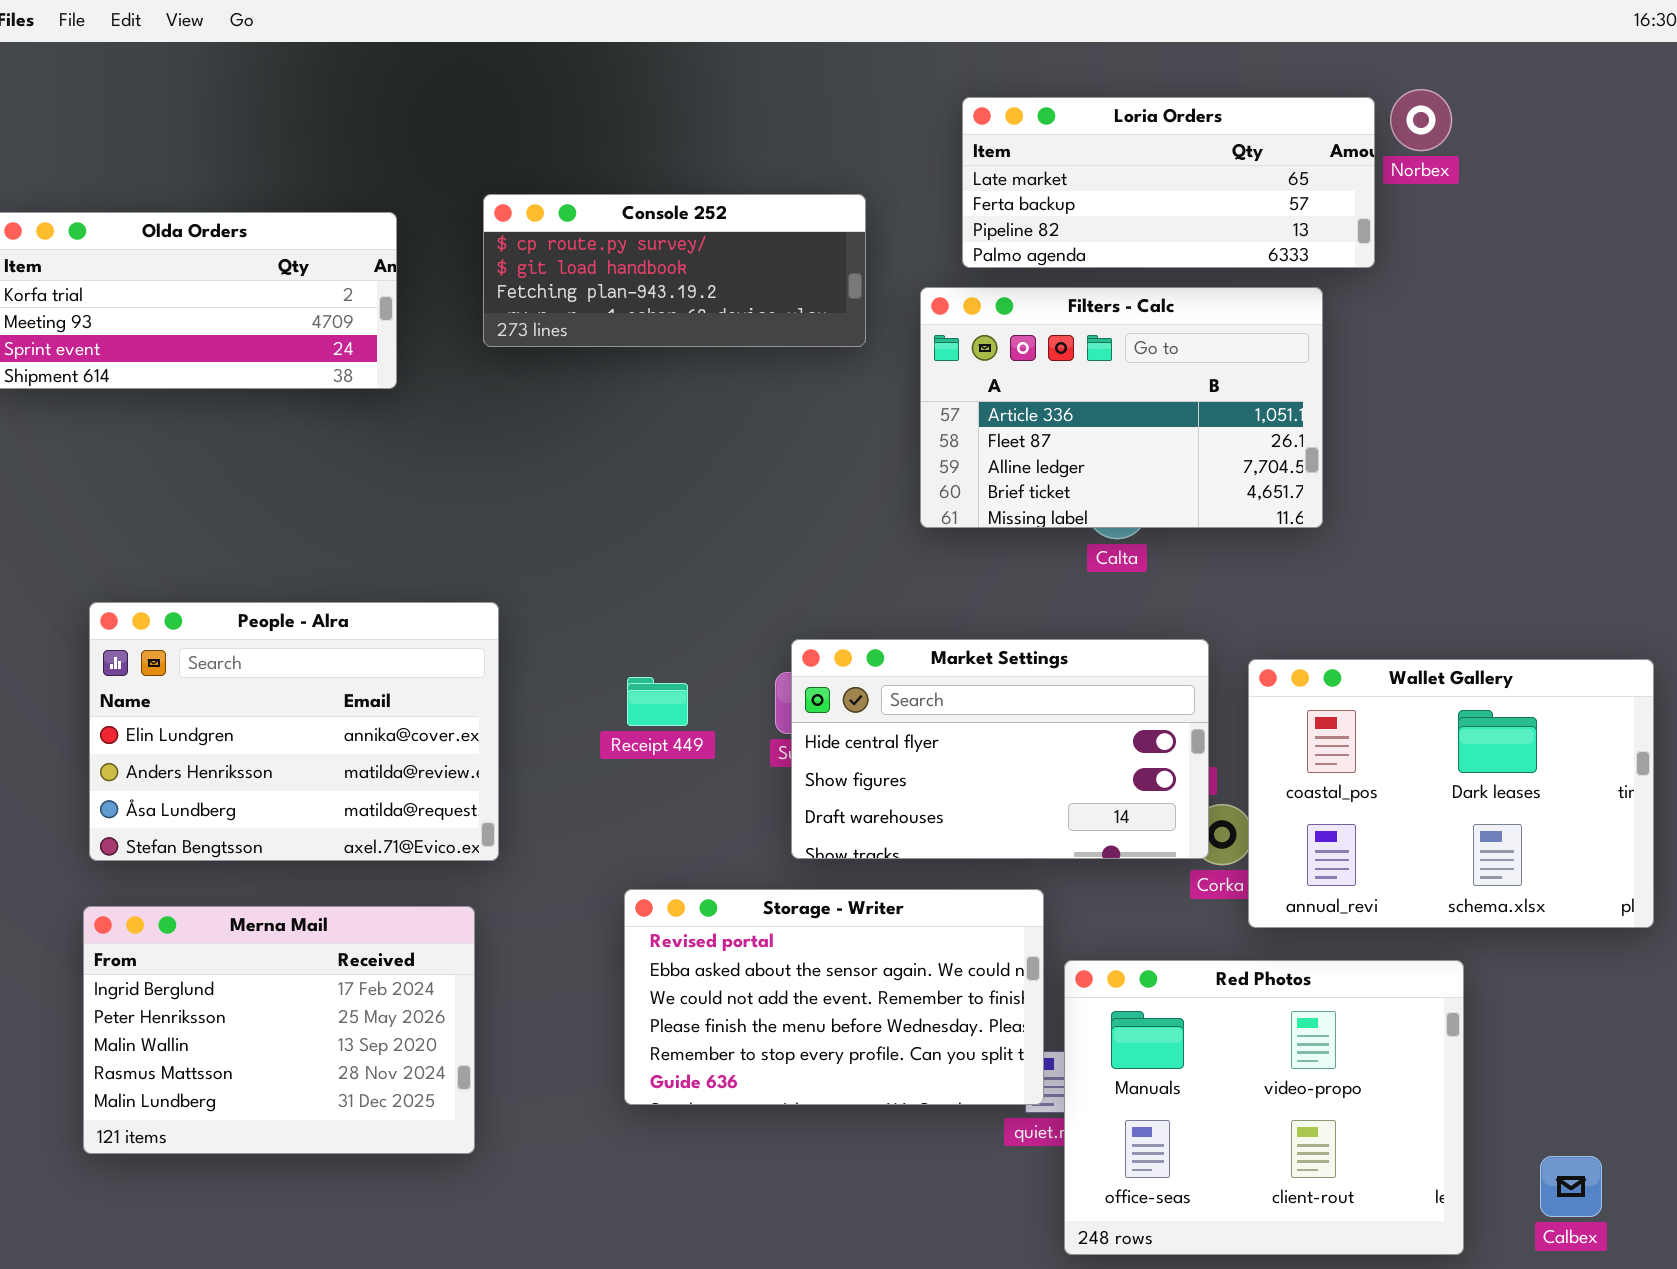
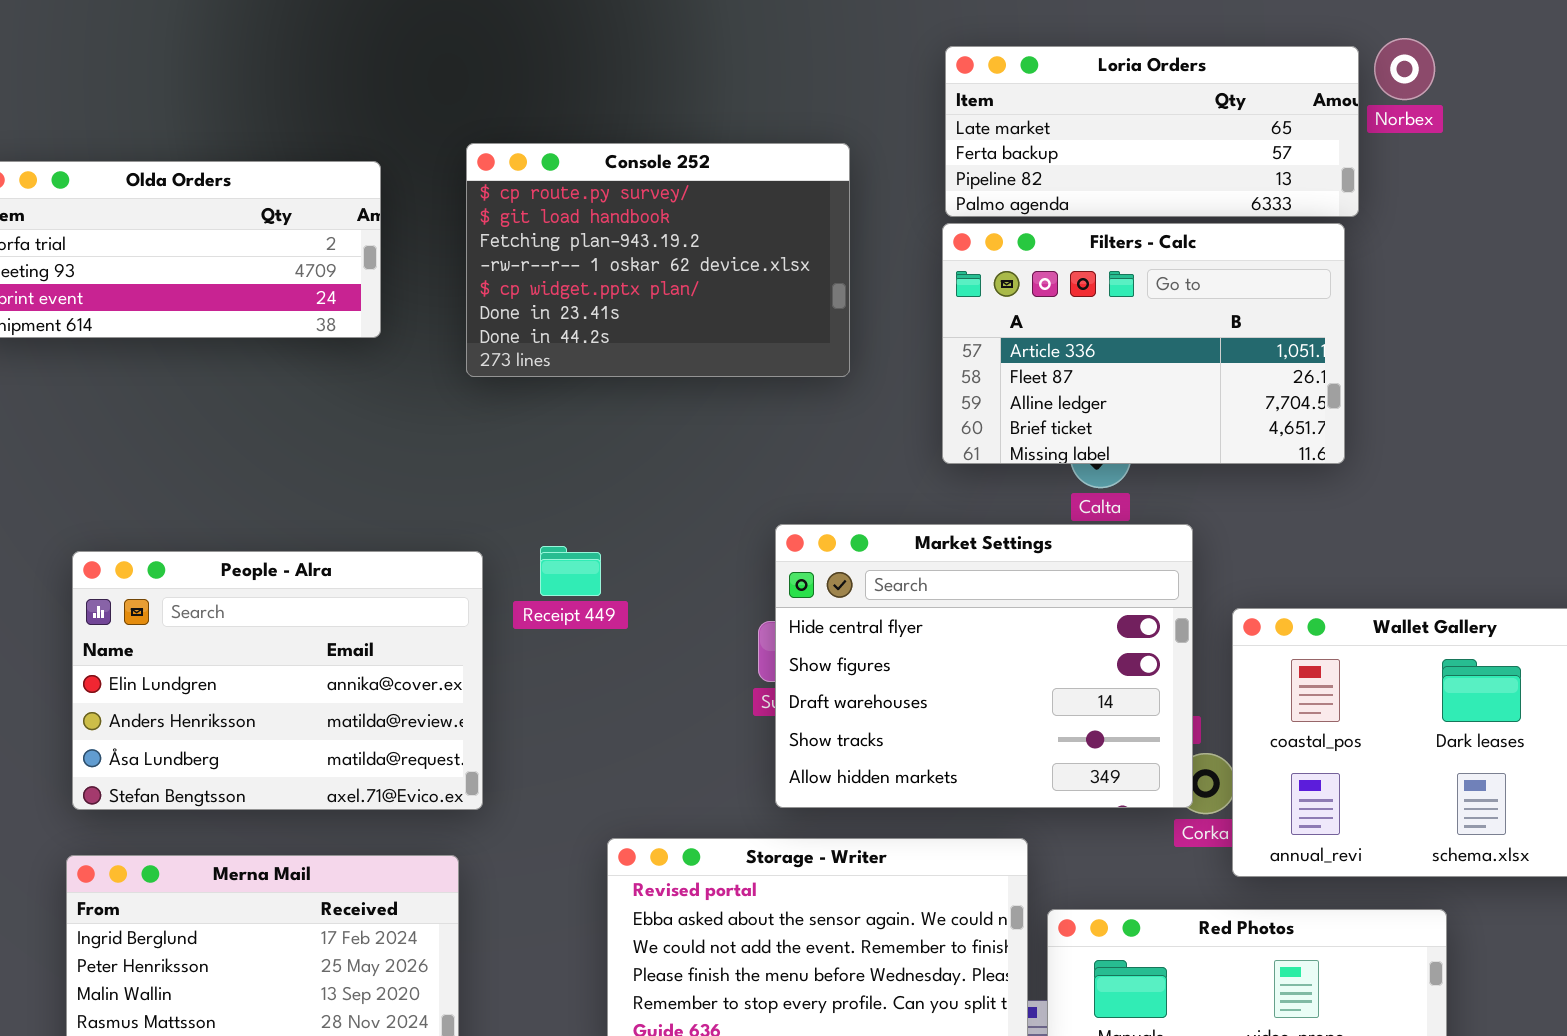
Console 252: [483,194,866,347] -> [466,143,850,377], resized
Filters - Calc: [920,287,1323,528] -> [942,223,1345,464], moved
Market Settings: [791,639,1209,859] -> [775,524,1193,808], resized
Receipt 449: [627,677,688,726] -> [540,546,601,596], moved

